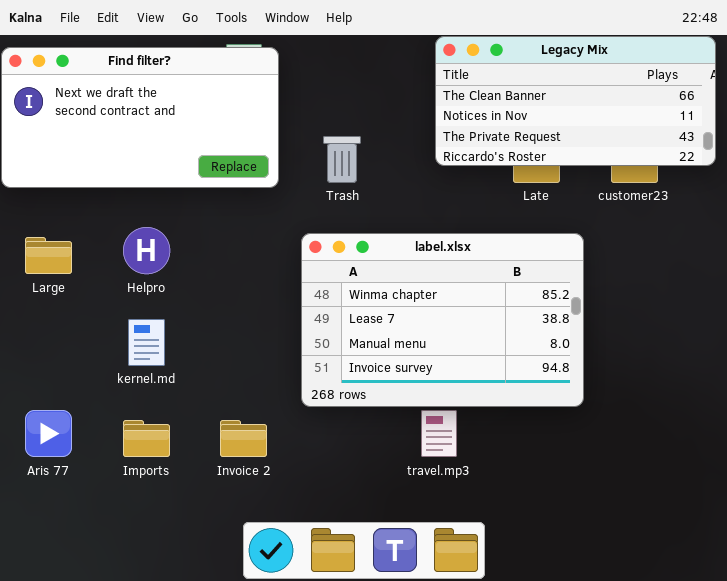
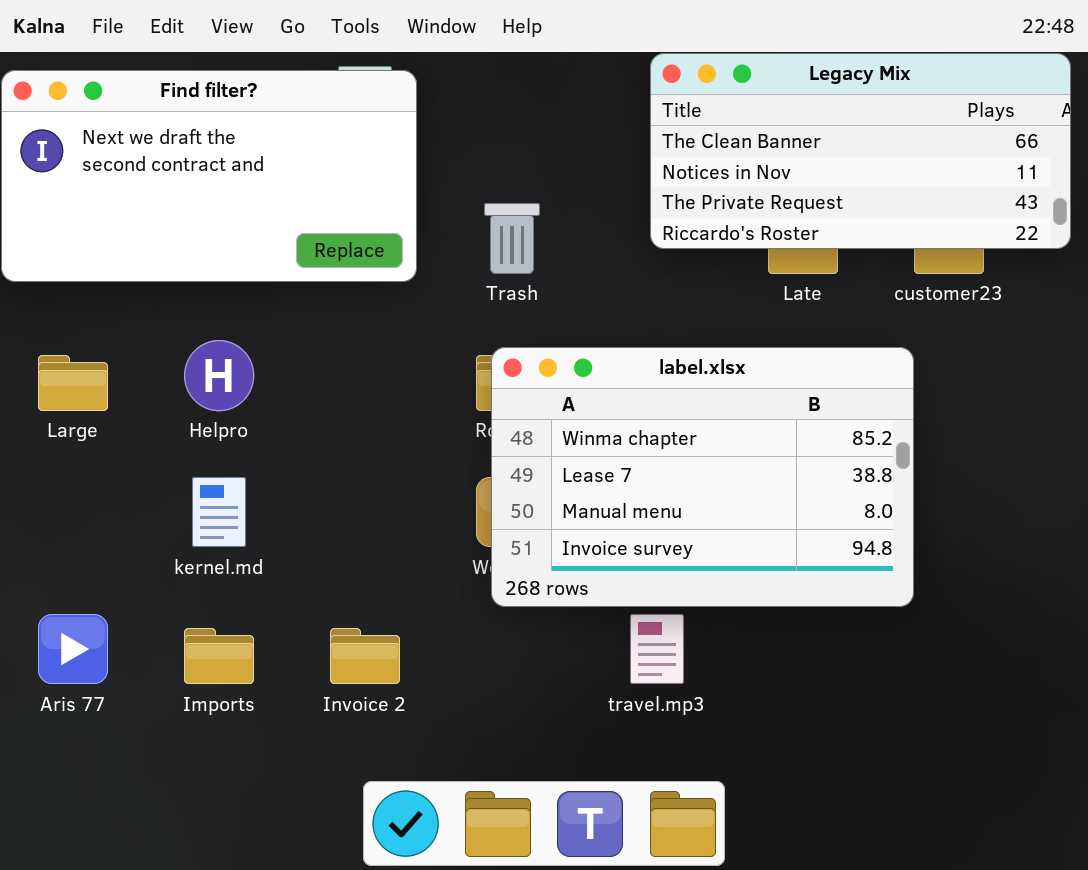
label.xlsx: [301,233,584,407] -> [491,347,914,607], moved

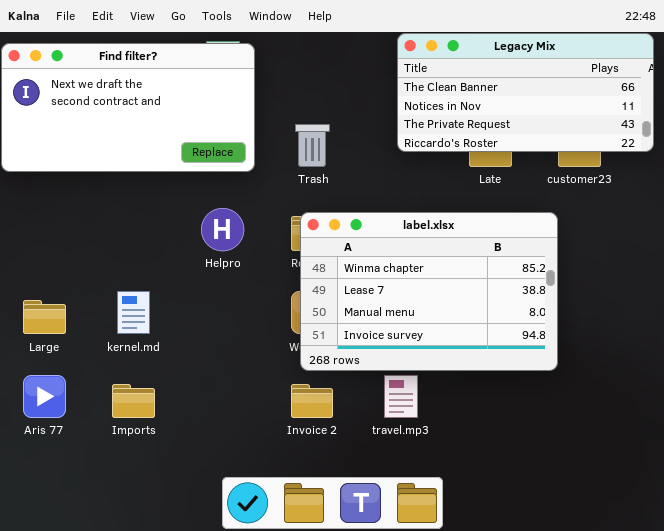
Helpro: [184,340,254,411] -> [201,208,244,251], moved
Large: [38,355,108,411] -> [23,300,66,334], moved
Invoice 2: [330,628,400,684] -> [291,384,333,418], moved

